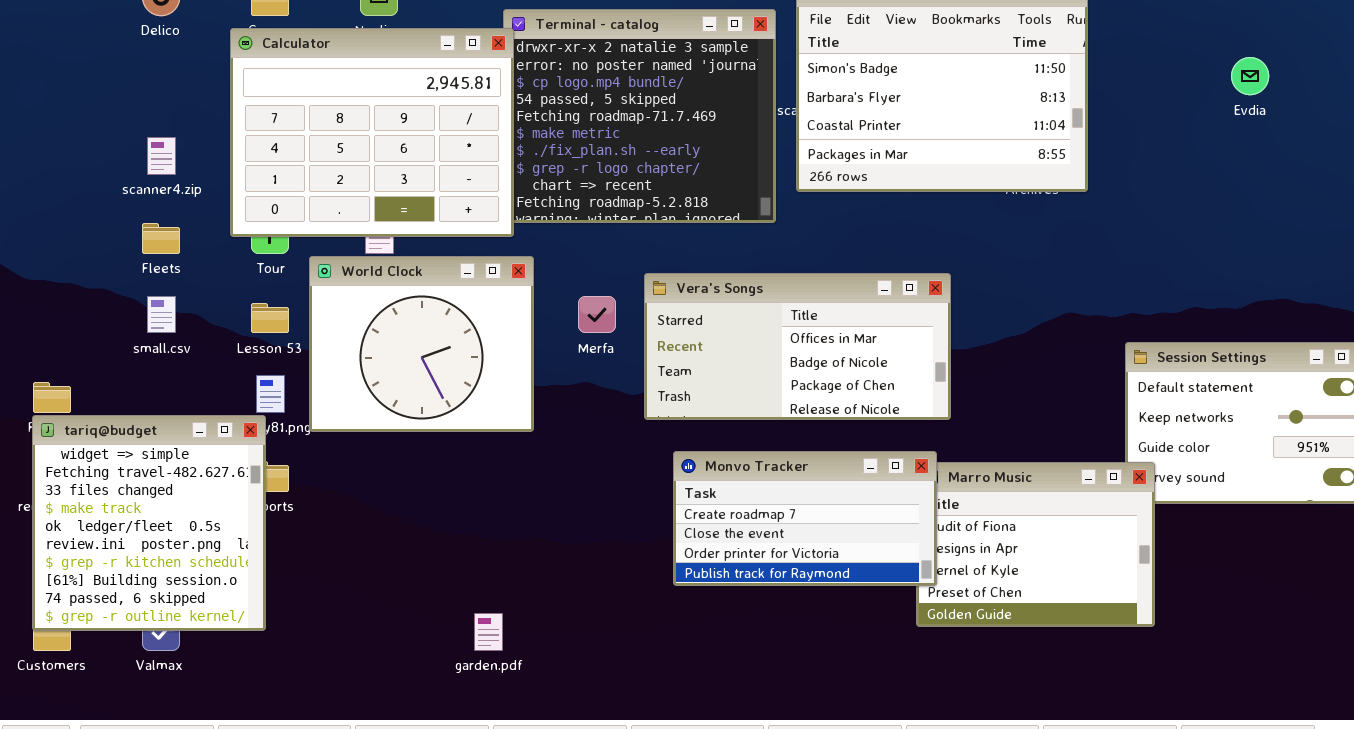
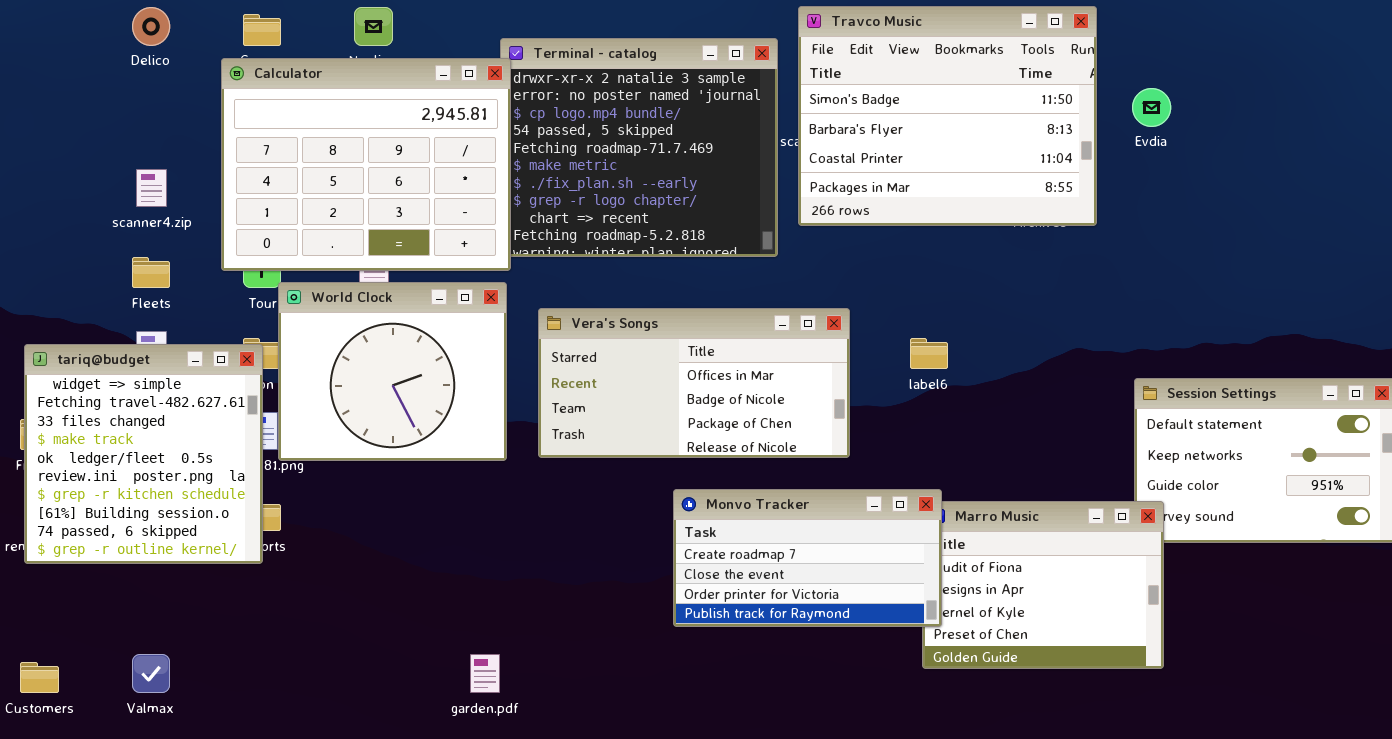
Evdia: [1231,57,1269,95] -> [1132,88,1171,127], moved
World Clock: [309,256,534,432] -> [278,282,507,461], moved
Vera's Songs: [644,273,951,420] -> [538,308,850,458], moved
tariq@budget: [32,415,266,631] -> [24,344,263,564], moved

